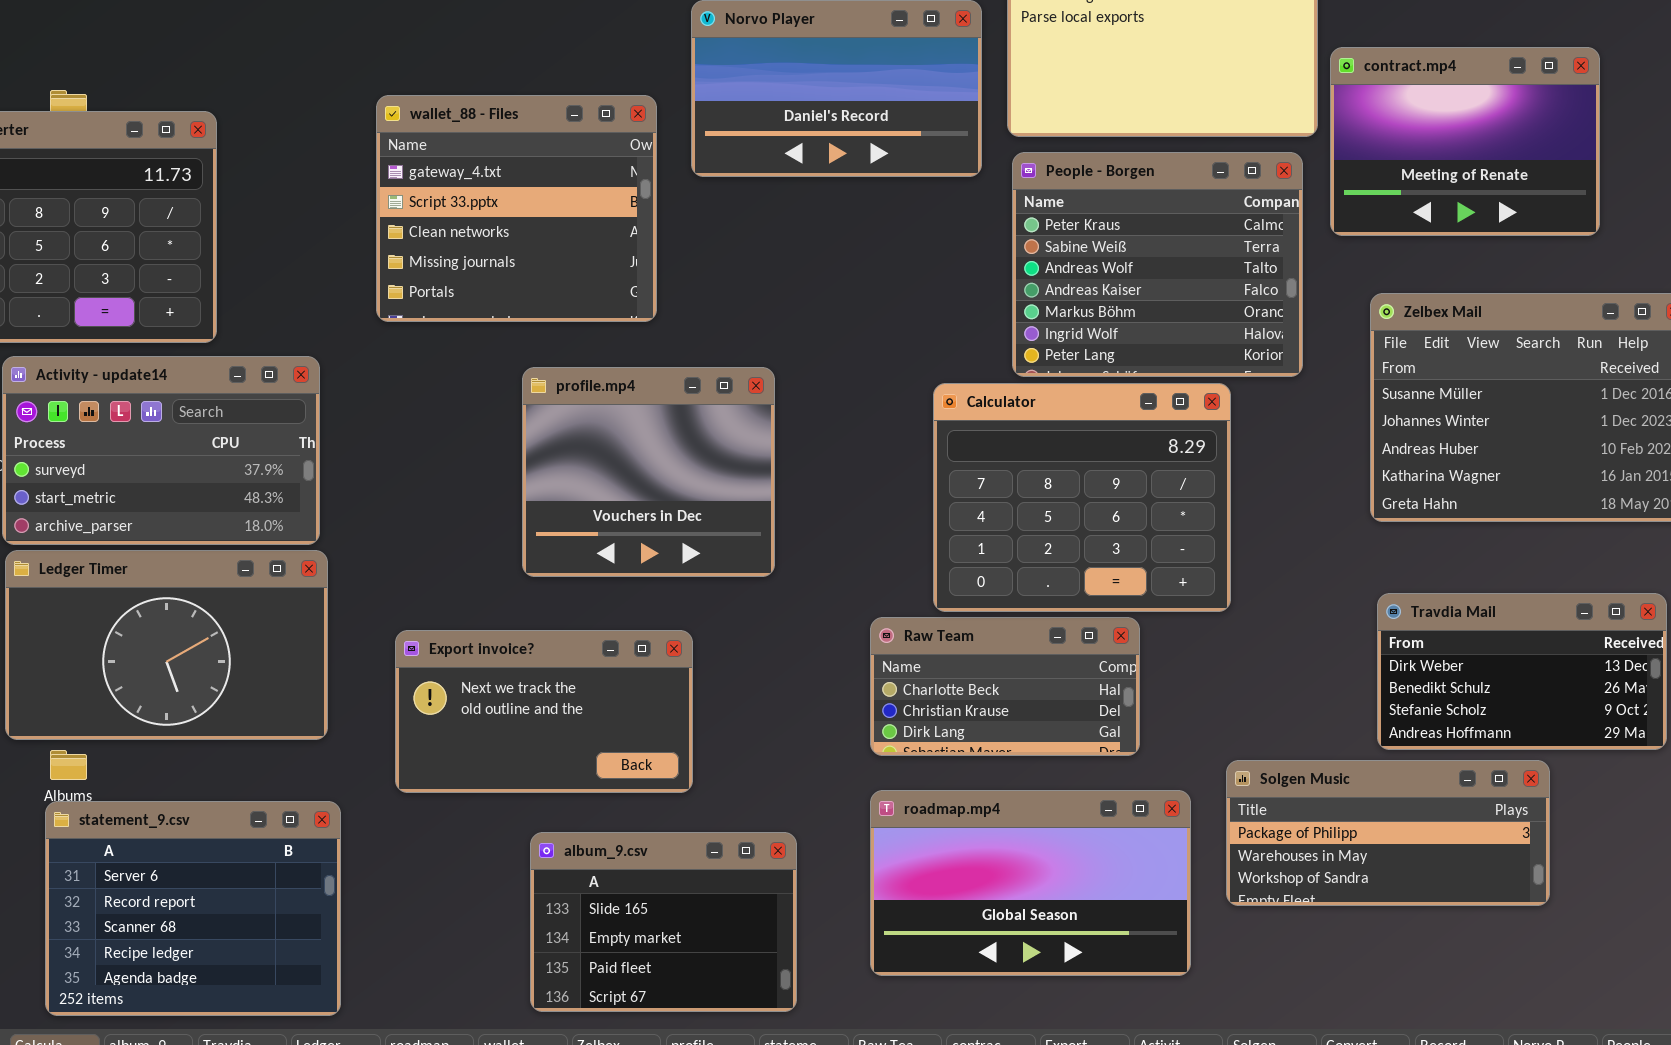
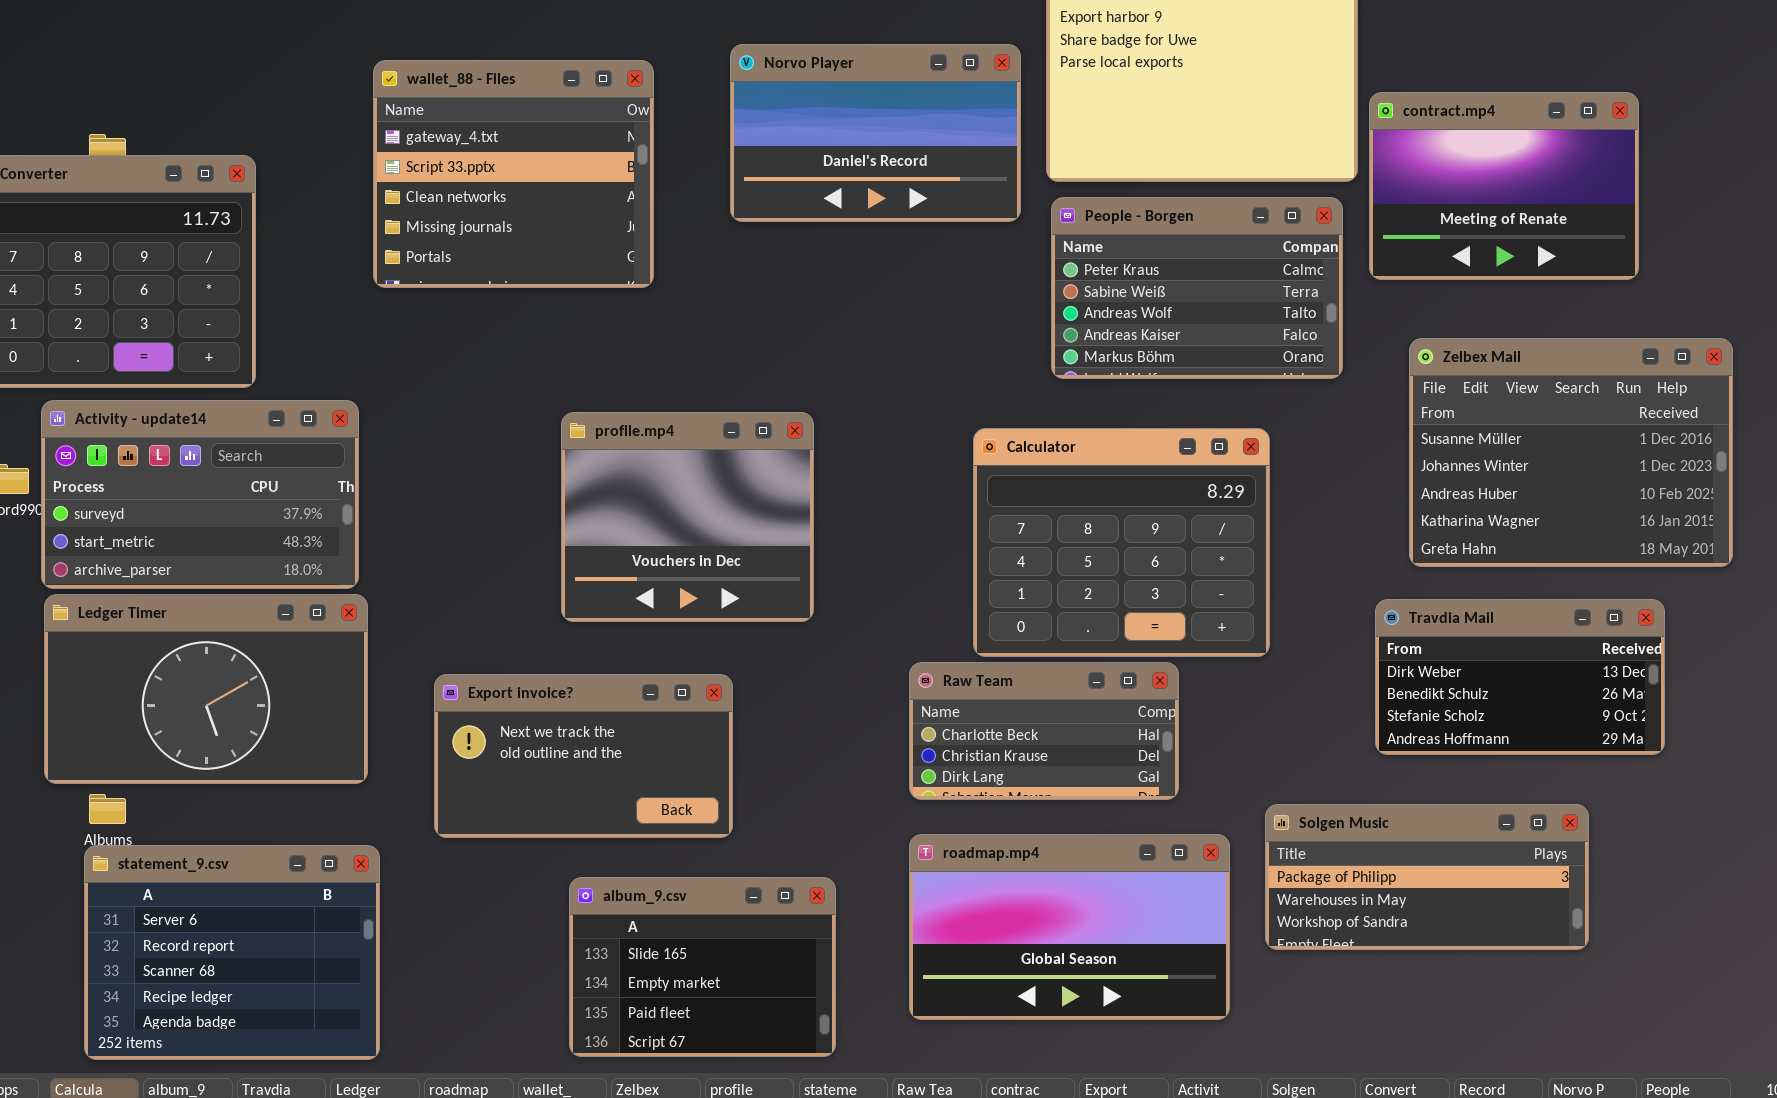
wallet_88 - Files: [376,95,657,322] -> [373,60,654,288], moved
People - Borgen: [1012,152,1303,377] -> [1051,197,1343,379], resized
Travdia Mail: [1377,593,1667,750] -> [1375,599,1665,755], moved

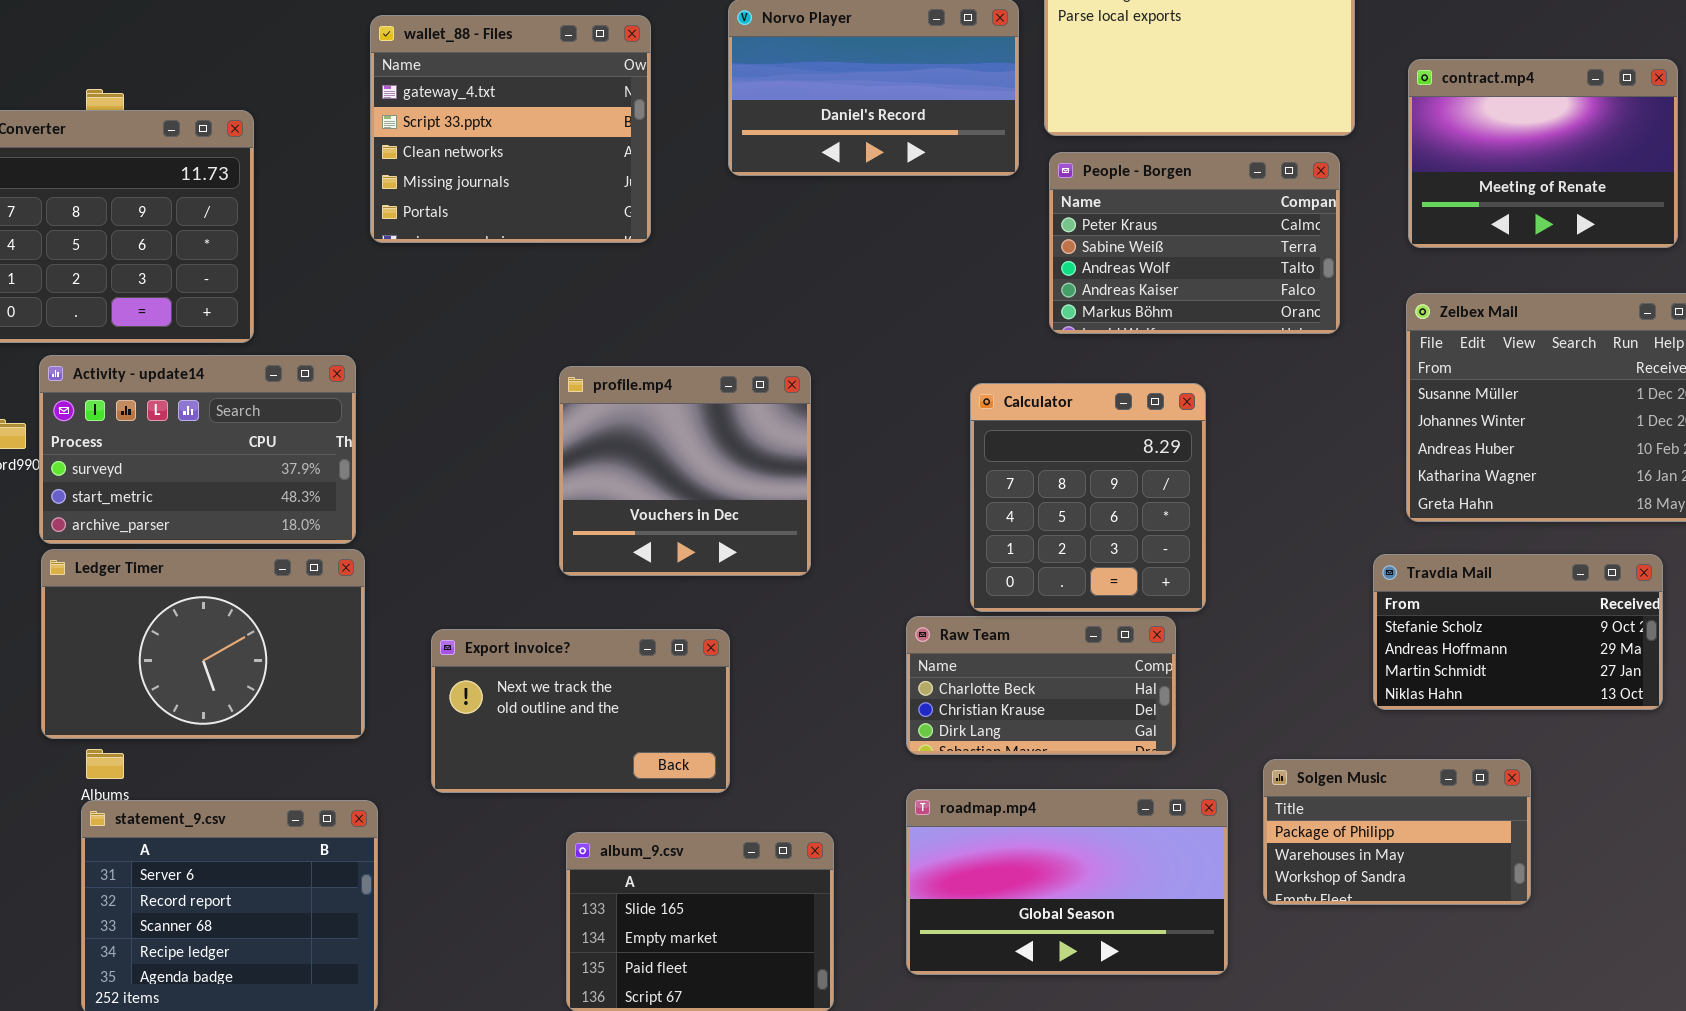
contract.mp4: [1369,92,1639,280] -> [1408,59,1678,248], moved
Calculator: [973,428,1270,657] -> [970,383,1206,612], resized
Travdia Mail: [1375,599,1665,755] -> [1373,554,1663,710], scrolled down 2 rows
Solgen Music: [1265,804,1589,950] -> [1263,759,1531,905], resized

